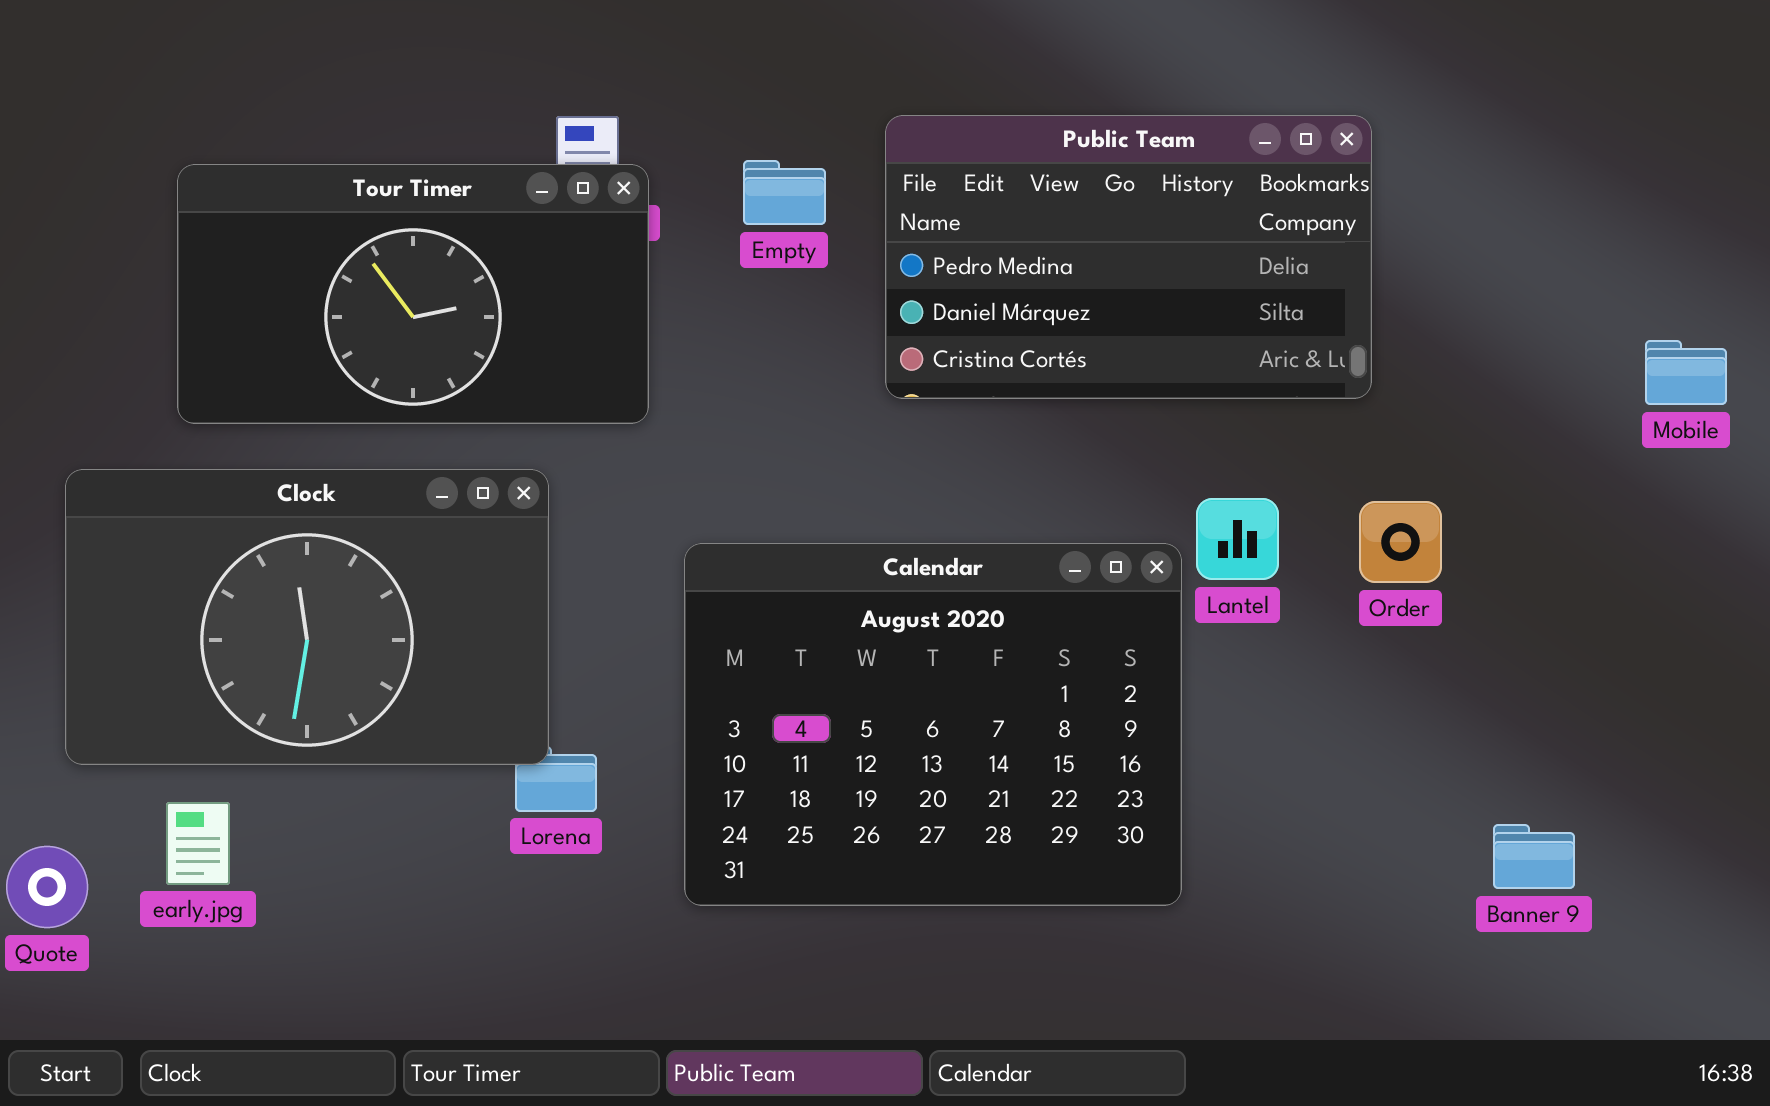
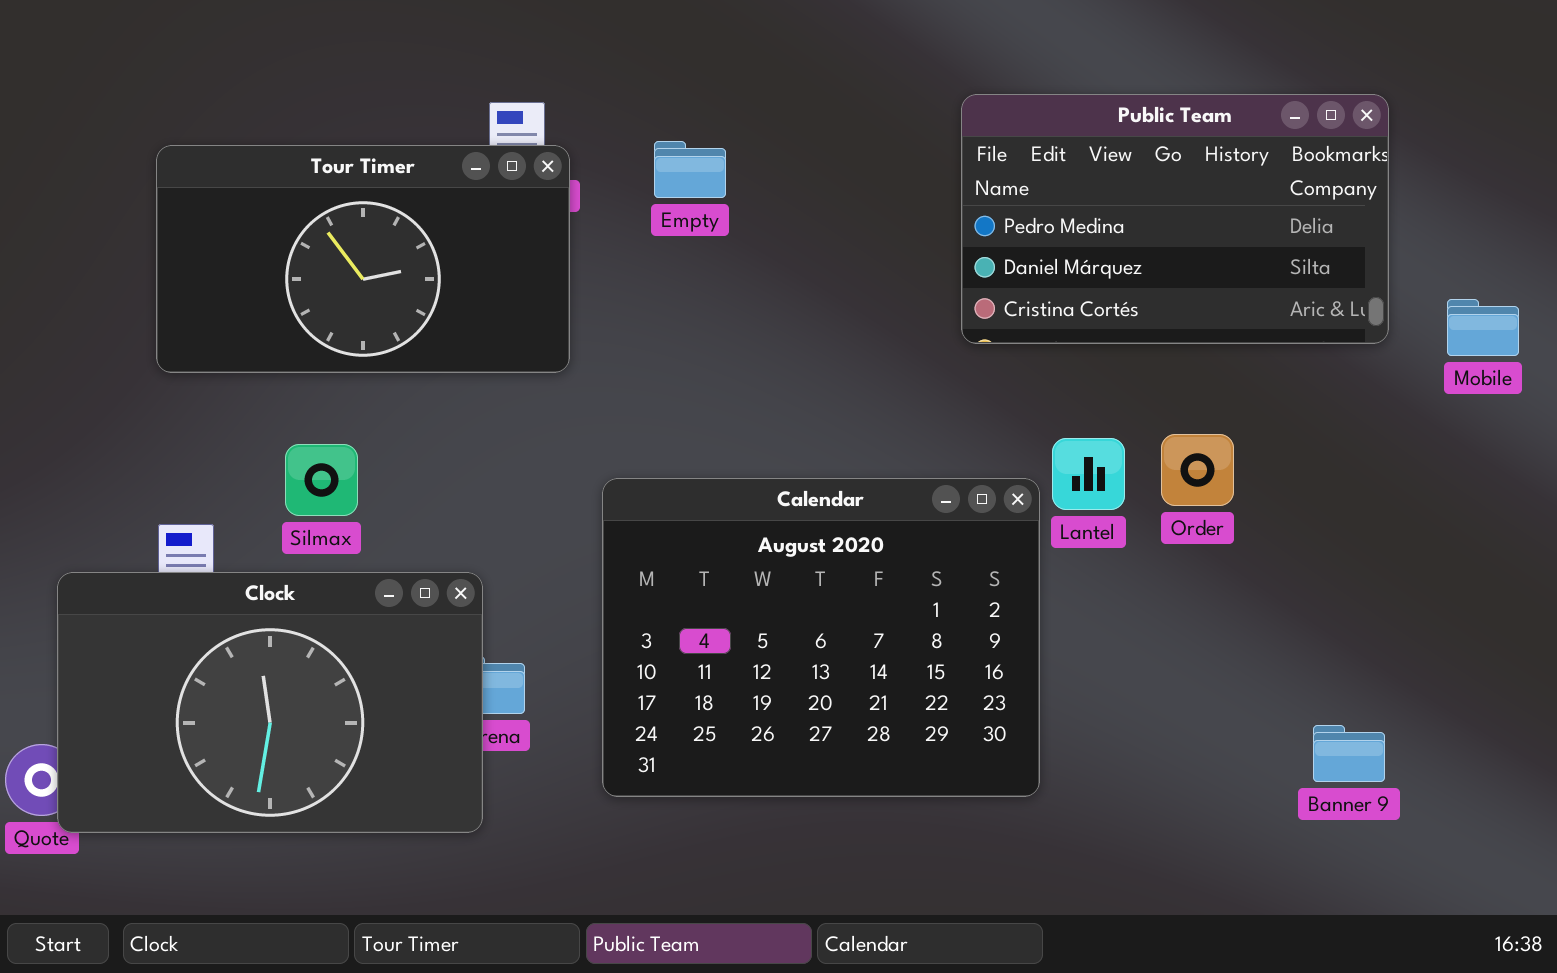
Public Team: [885,115,1372,399] -> [961,94,1389,344], moved
Clock: [65,469,549,765] -> [57,572,483,833], moved
Order: [1359,501,1442,583] -> [1161,434,1234,506], moved

